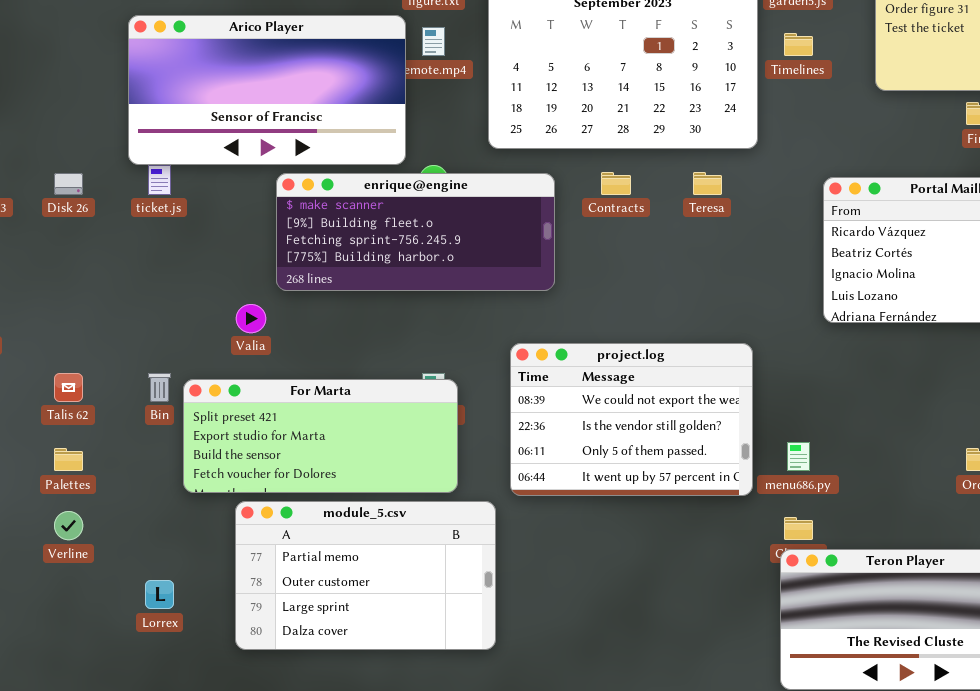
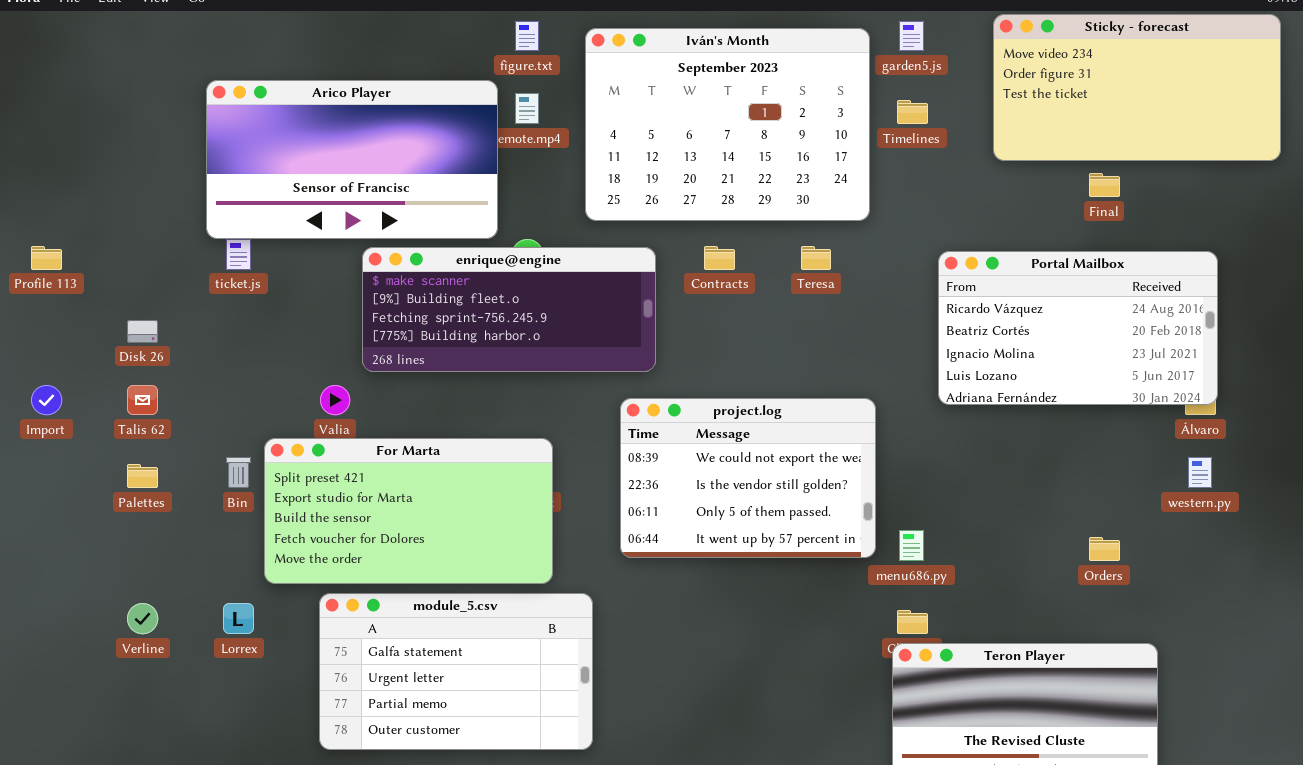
Disk 26: [54,173,83,195] -> [127,320,158,343], moved
project.log: [510,343,753,496] -> [620,398,876,558], moved
Talis 62: [54,373,83,402] -> [127,385,158,415], moved
For Marta: [183,379,458,493] -> [264,438,553,584], resized
Palettes: [54,448,83,471] -> [127,464,158,488], moved
module_5.csv: [235,501,496,650] -> [319,593,593,750], scrolled up 2 rows
Lorrex: [145,580,174,609] -> [223,603,254,634], moved

